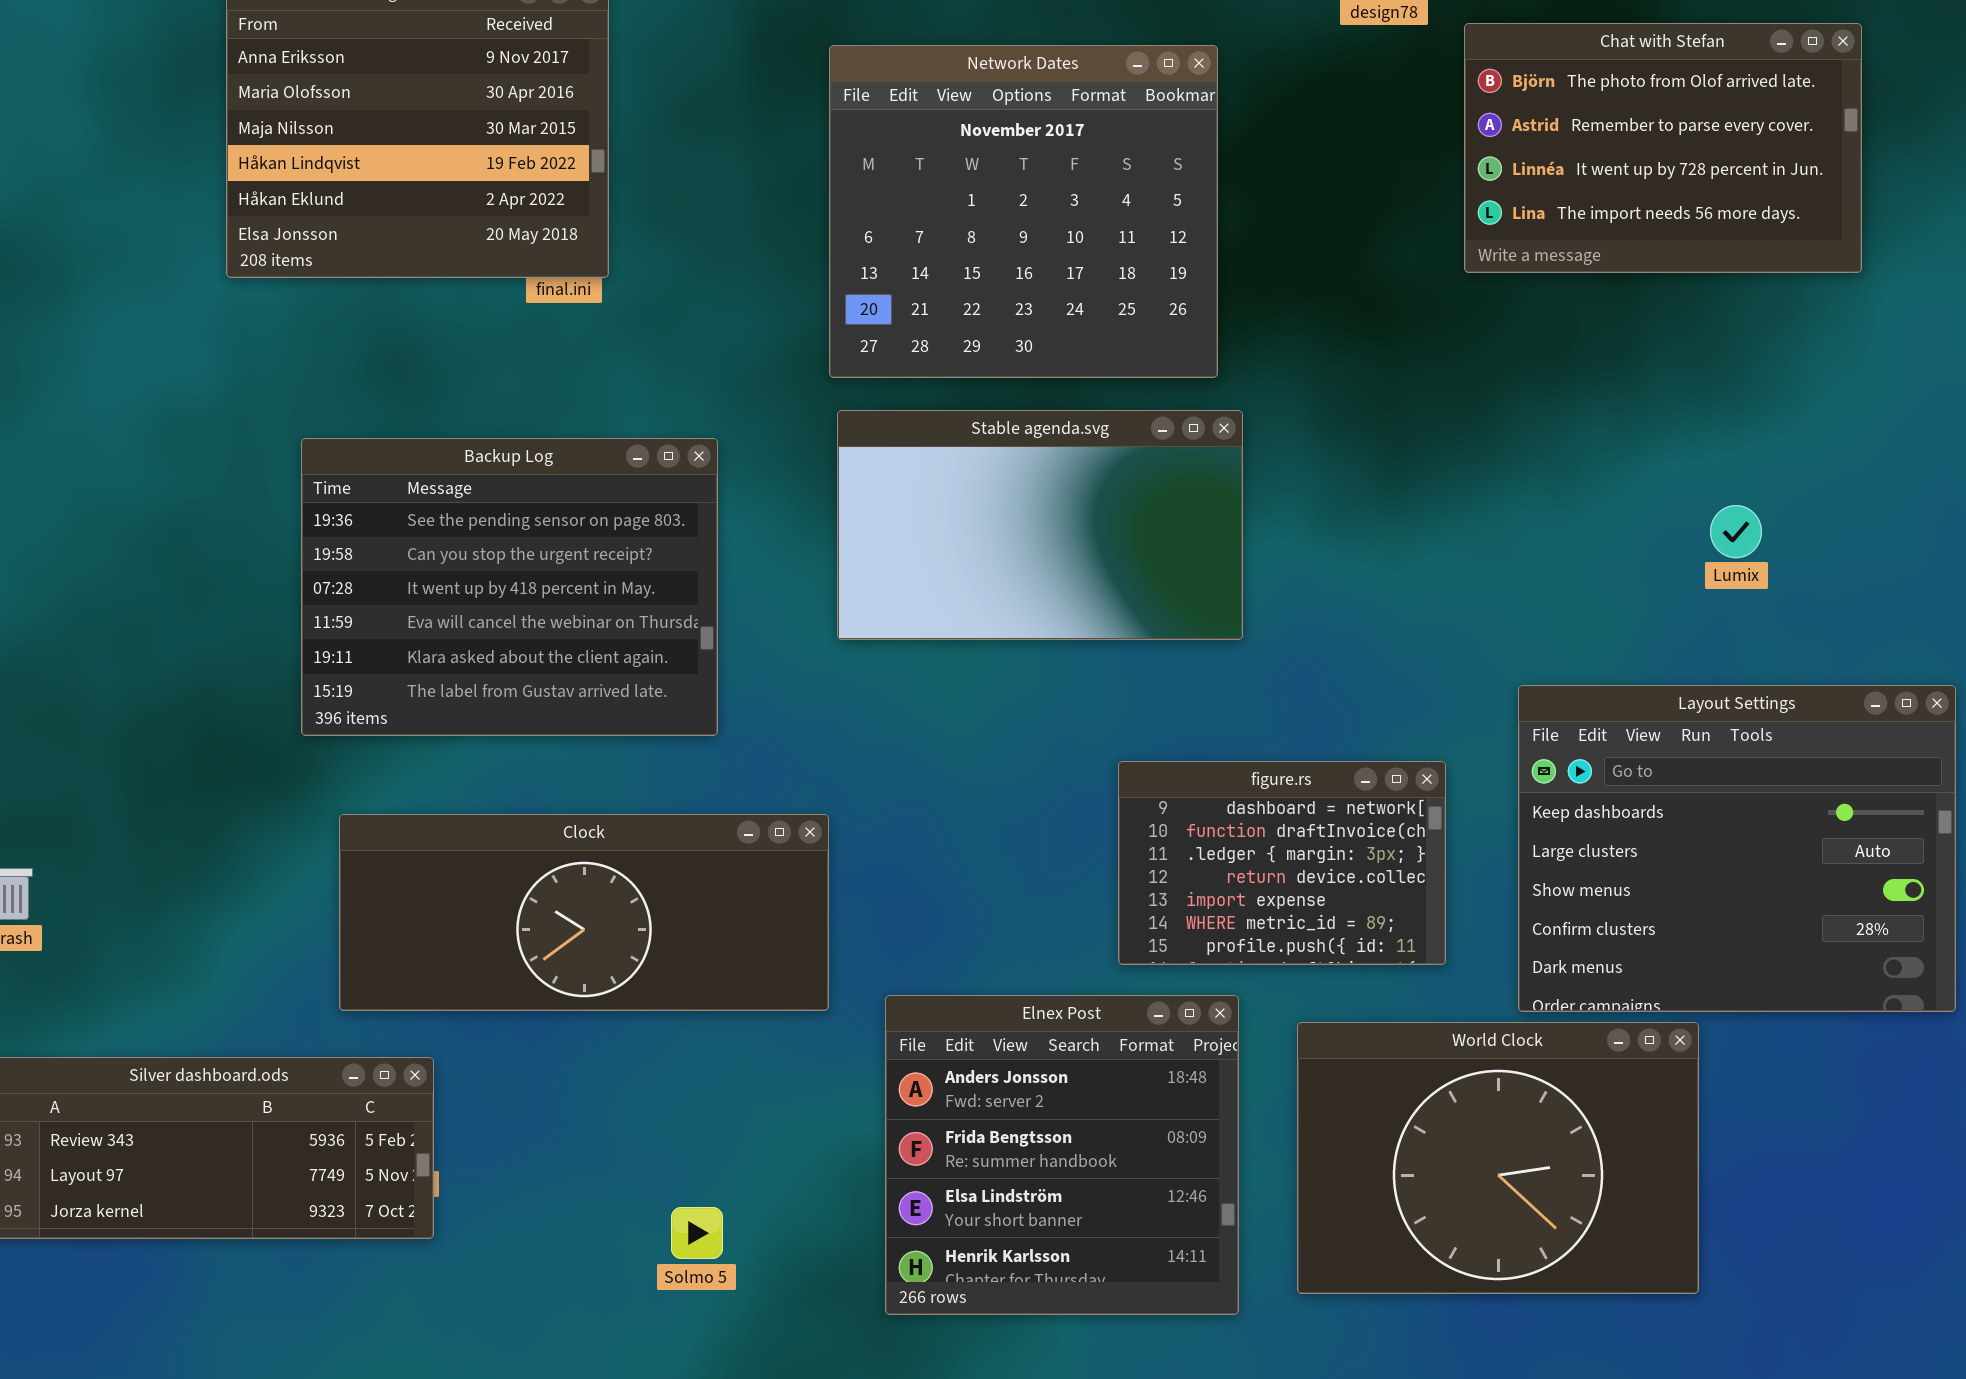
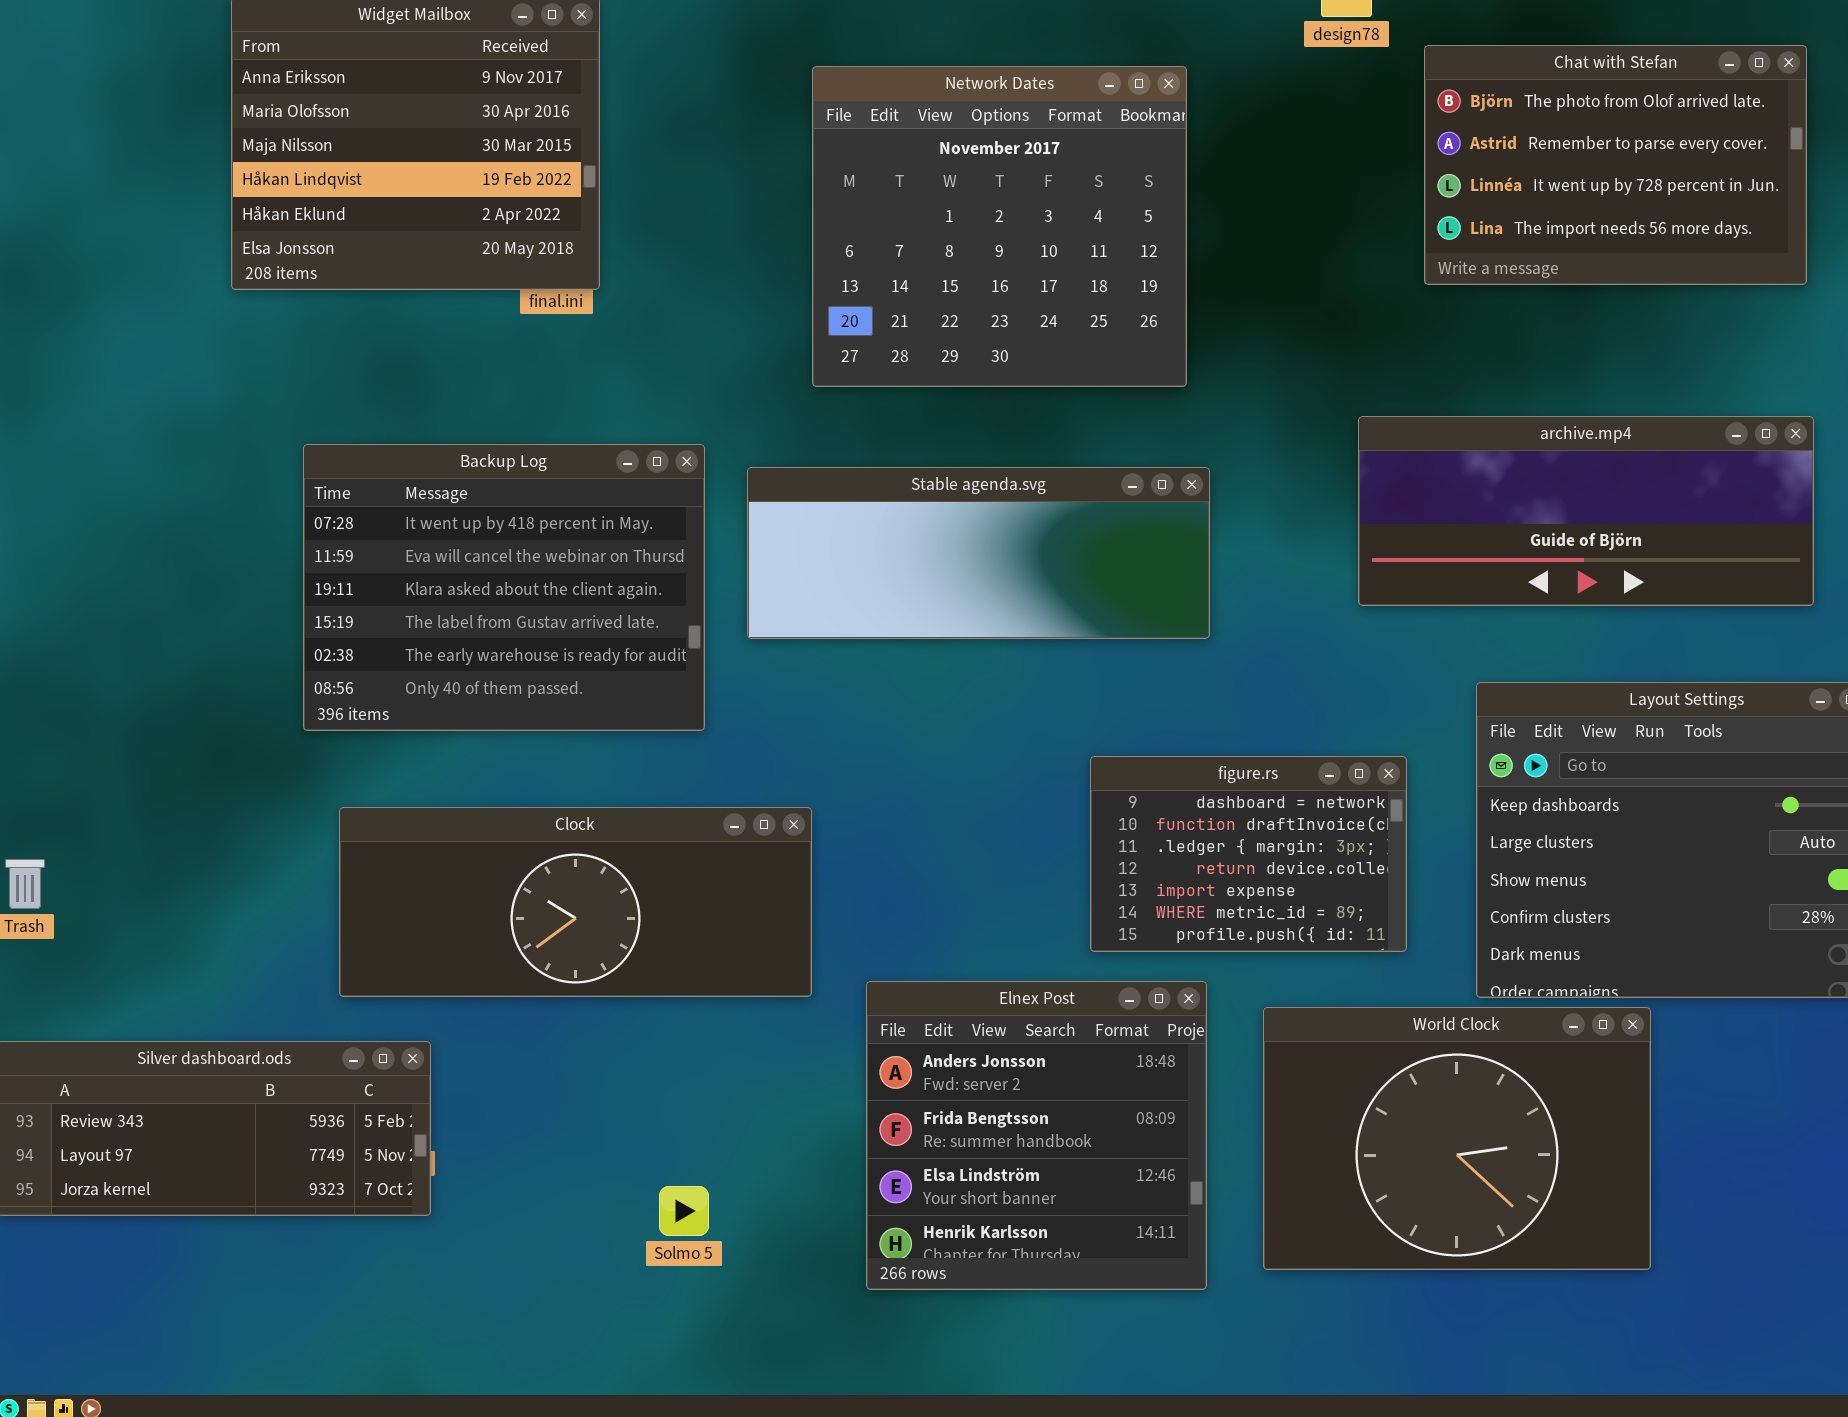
archive.mp4: none -> [1358,416,1814,606], opened
Stable agenda.svg: [837,410,1243,640] -> [747,467,1210,639], resized
Backup Log: [301,438,718,736] -> [303,444,705,731], scrolled down 2 rows

